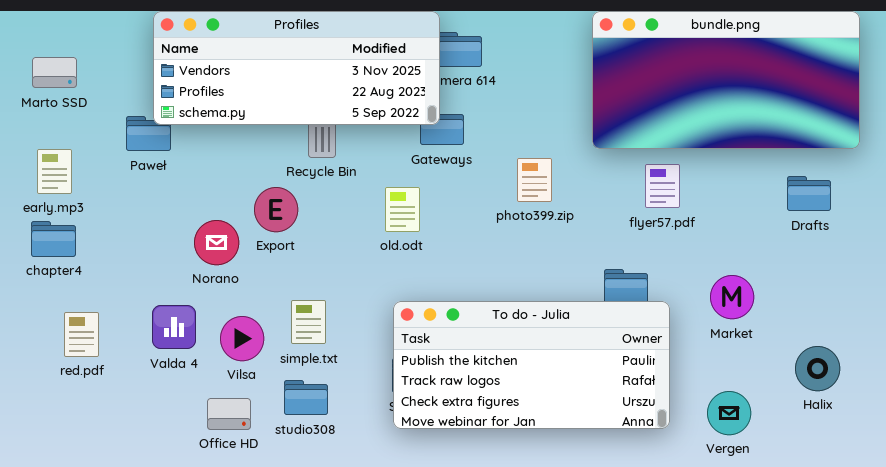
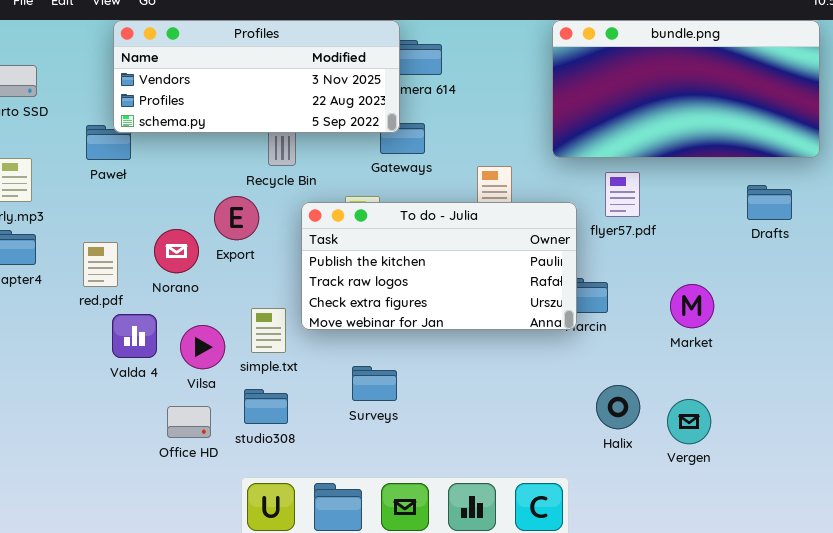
To do - Julia: [393,301,670,429] -> [301,202,577,330], moved
red.pdf: [64,312,99,357] -> [83,242,118,287], moved
Halix: [795,346,840,391] -> [596,385,640,429], moved

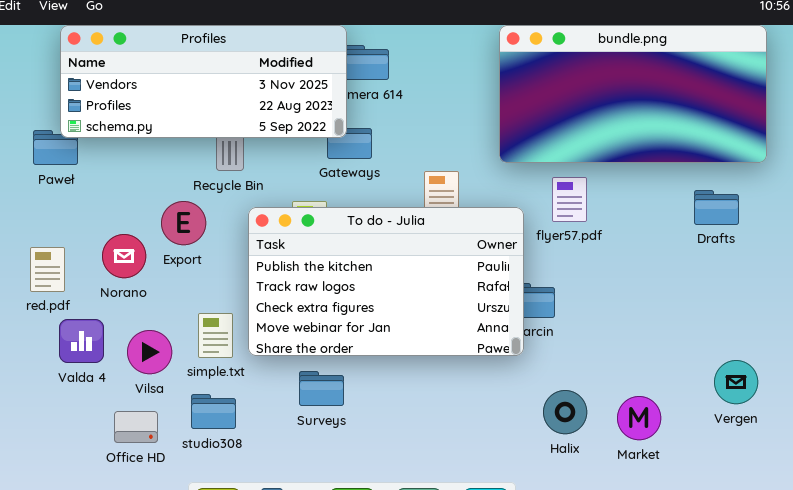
To do - Julia: [301,202,577,330] -> [248,207,524,356], resized
Market: [670,284,714,328] -> [617,396,661,440], moved
Vergen: [667,399,711,444] -> [714,360,758,404], moved

